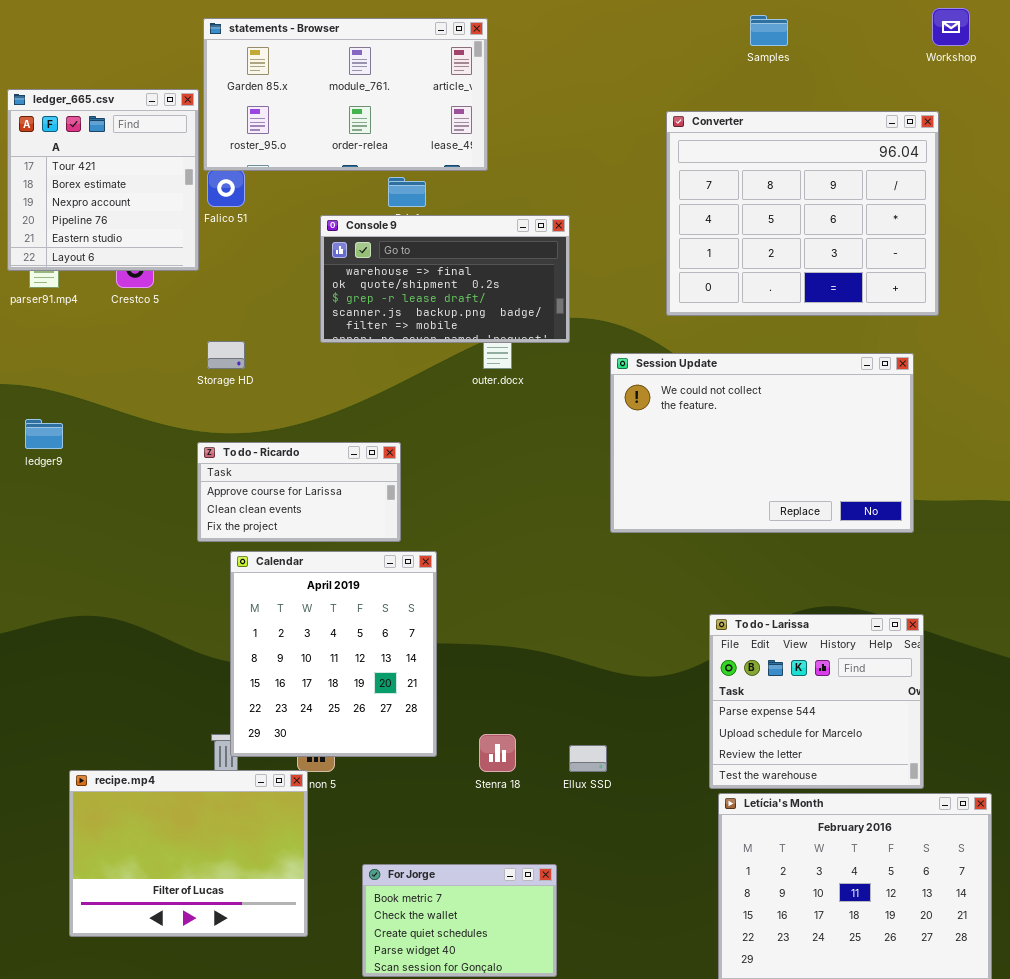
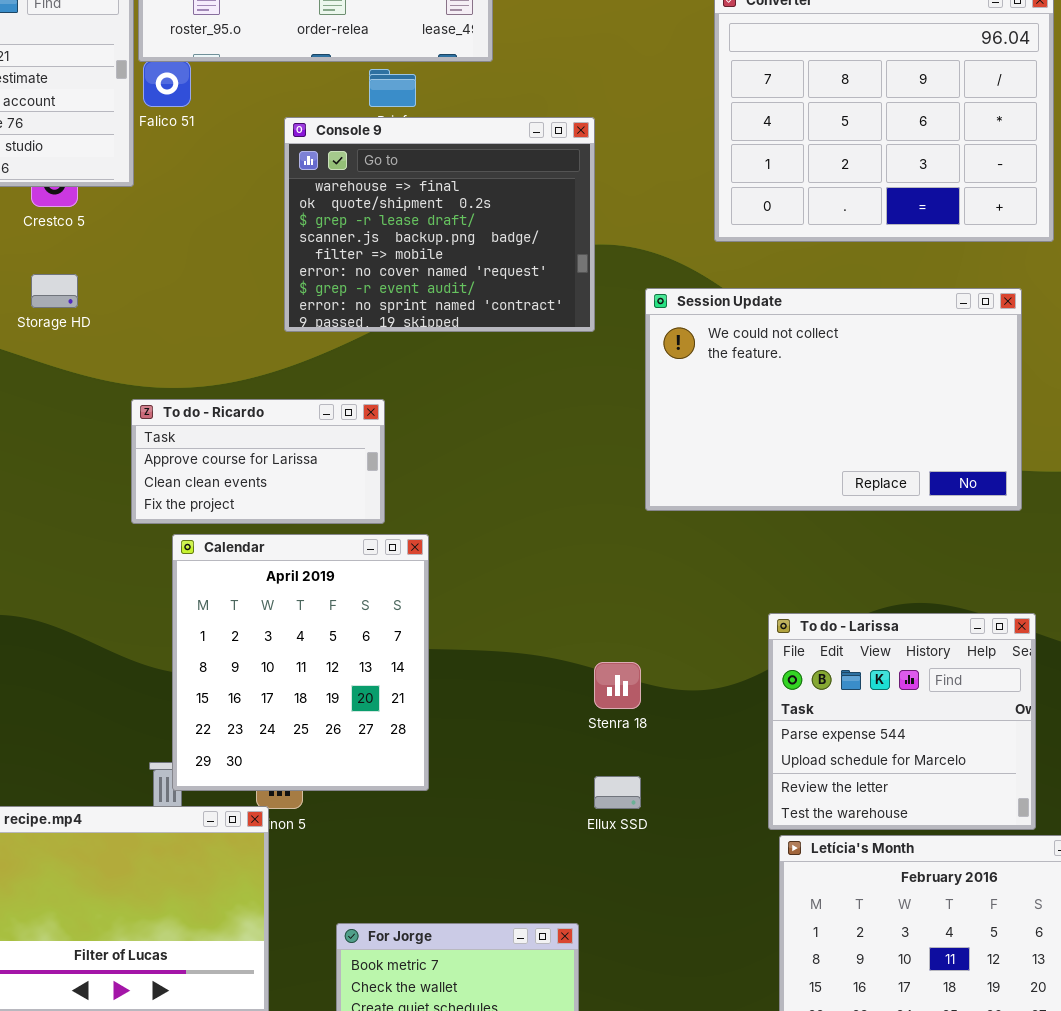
Console 9: [320,215,570,343] -> [284,117,595,332], resized
Storage HD: [207,341,245,369] -> [31,274,78,308], moved
Stenra 18: [479,734,516,772] -> [594,662,641,709], moved

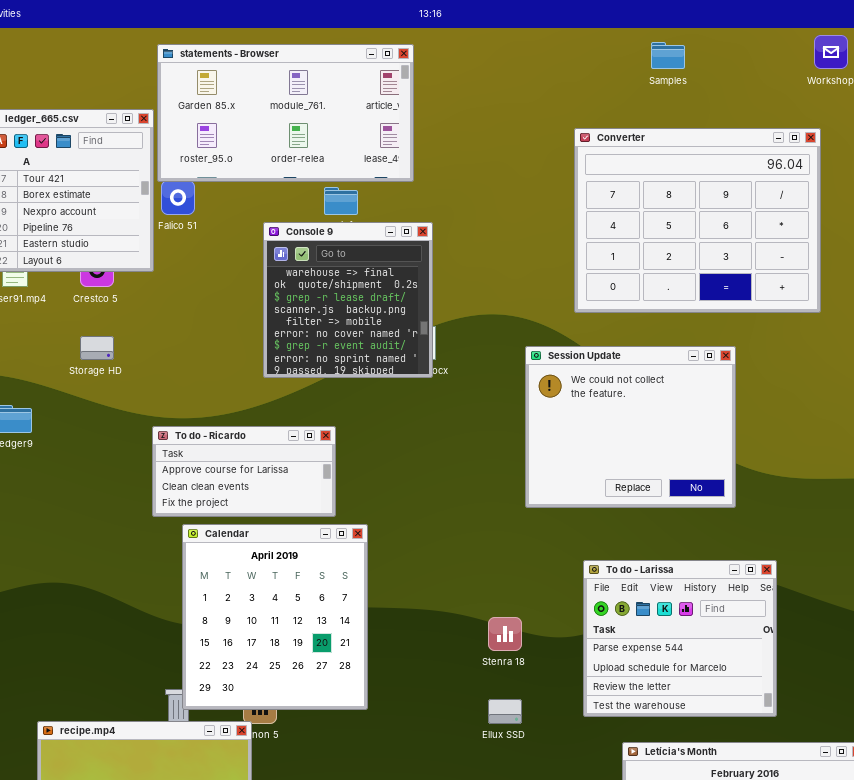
Console 9: [284,117,595,332] -> [263,222,433,378], resized
Session Update: [645,288,1022,511] -> [525,346,736,508], resized
To do - Larissa: [768,613,1036,830] -> [583,560,777,717], moved

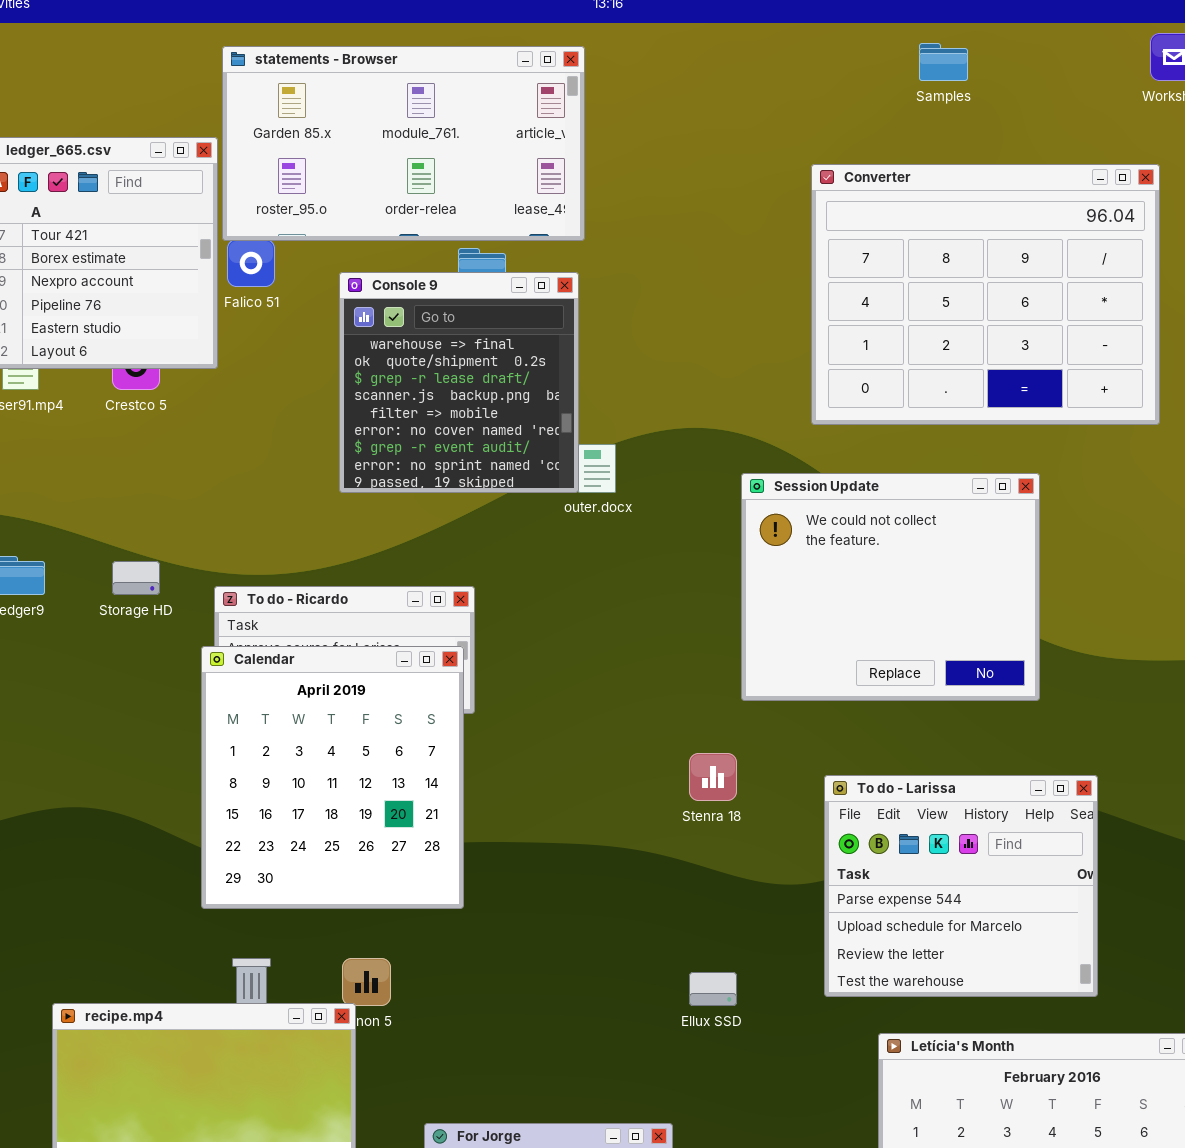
Console 9: [263,222,433,378] -> [339,272,579,493], moved
Storage HD: [80,336,114,360] -> [112,561,160,595], moved
Calendar: [182,524,368,710] -> [201,646,464,909], moved
Stenra 18: [488,617,522,651] -> [689,753,737,801], moved

